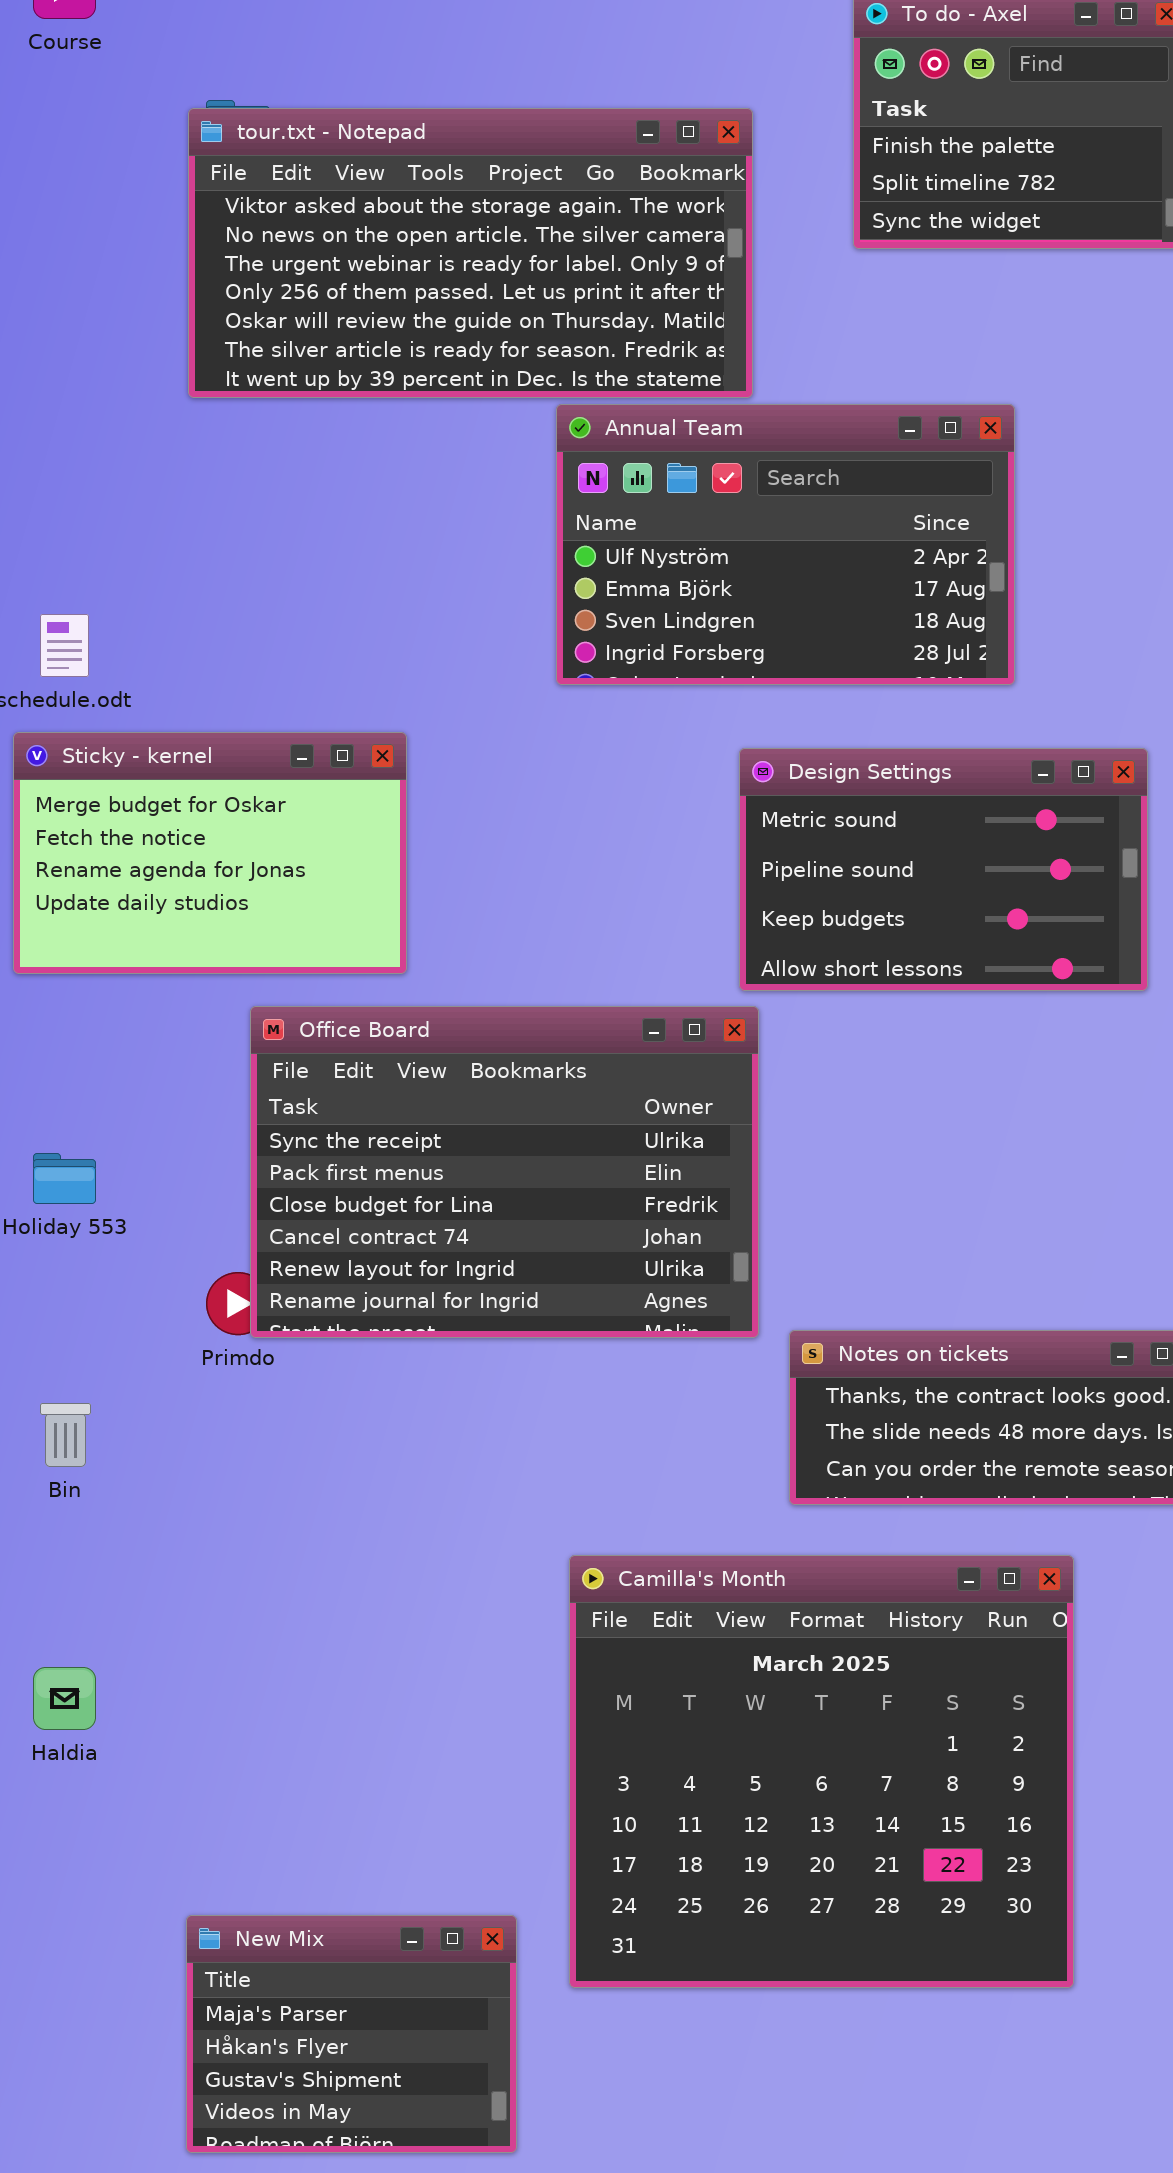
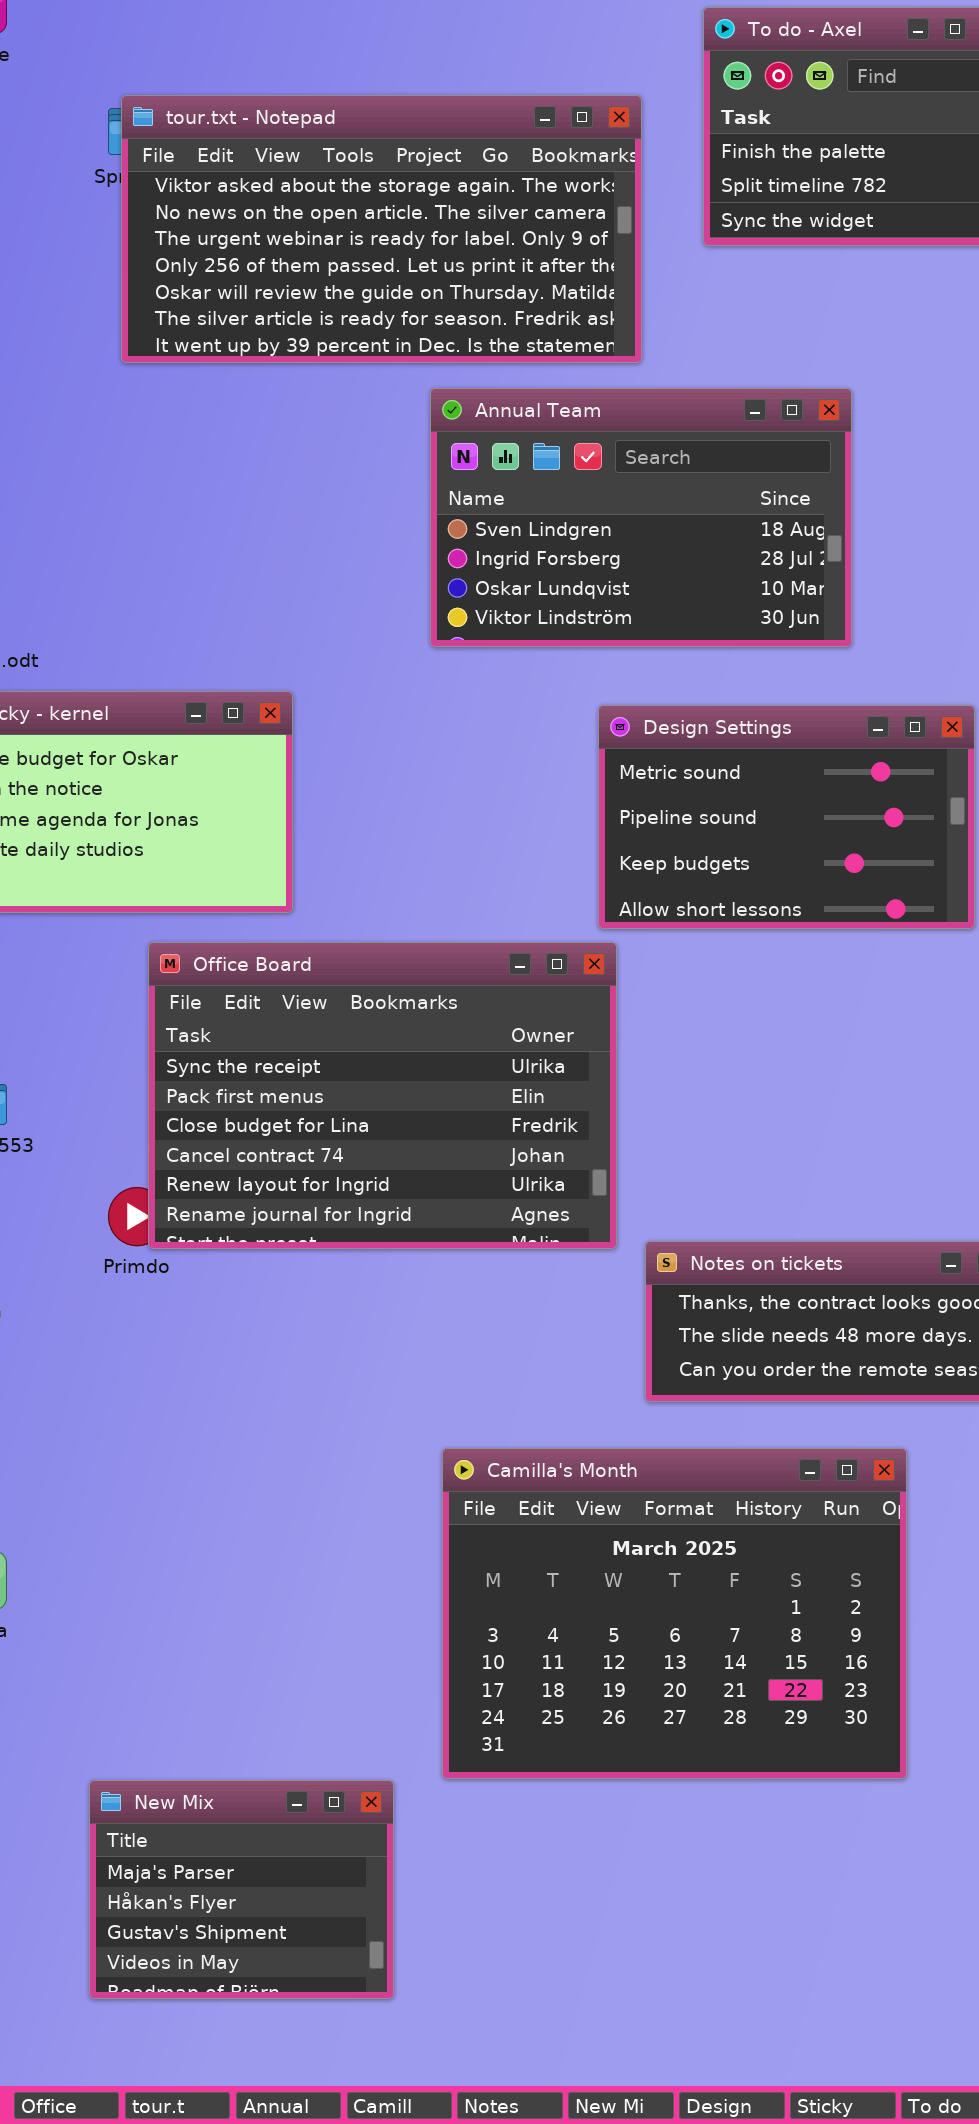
tour.txt - Notepad: [188,108,753,398] -> [121,95,642,363], moved
Annual Team: [556,404,1015,685] -> [430,388,852,647], scrolled down 2 rows
Camilla's Month: [569,1555,1074,1988] -> [442,1448,907,1779], resized

